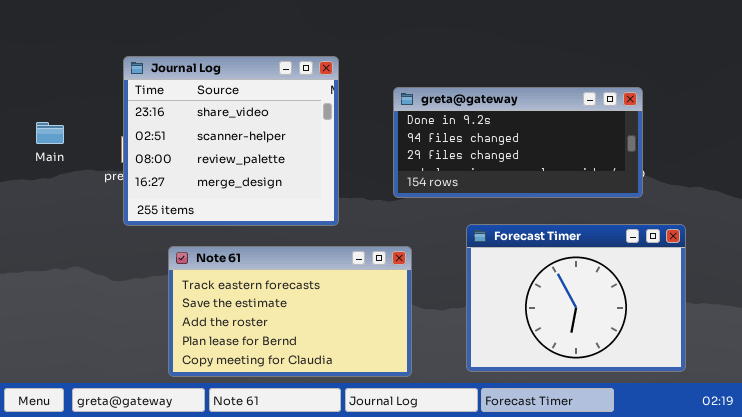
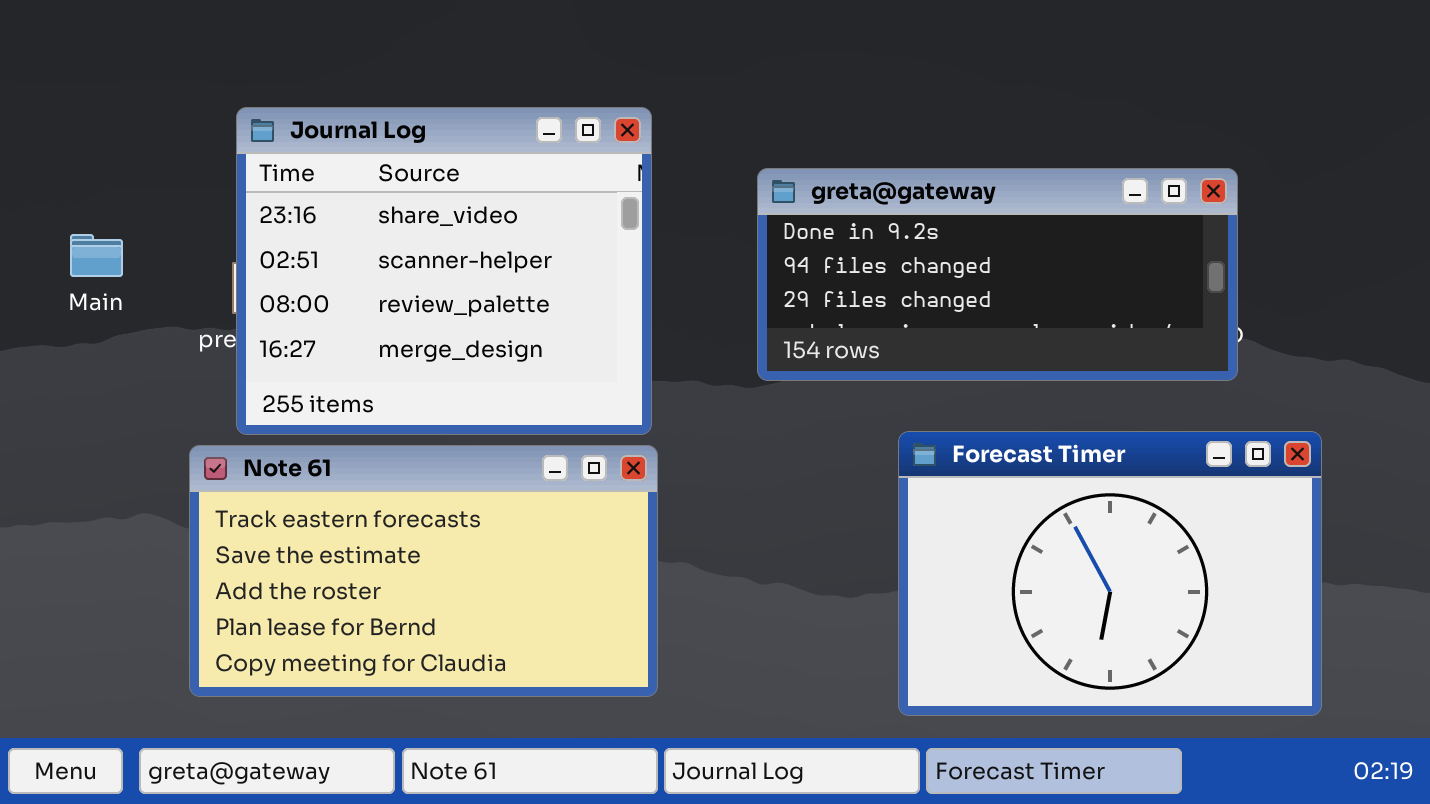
Note 61: [168,246,412,377] -> [189,445,658,697], moved

